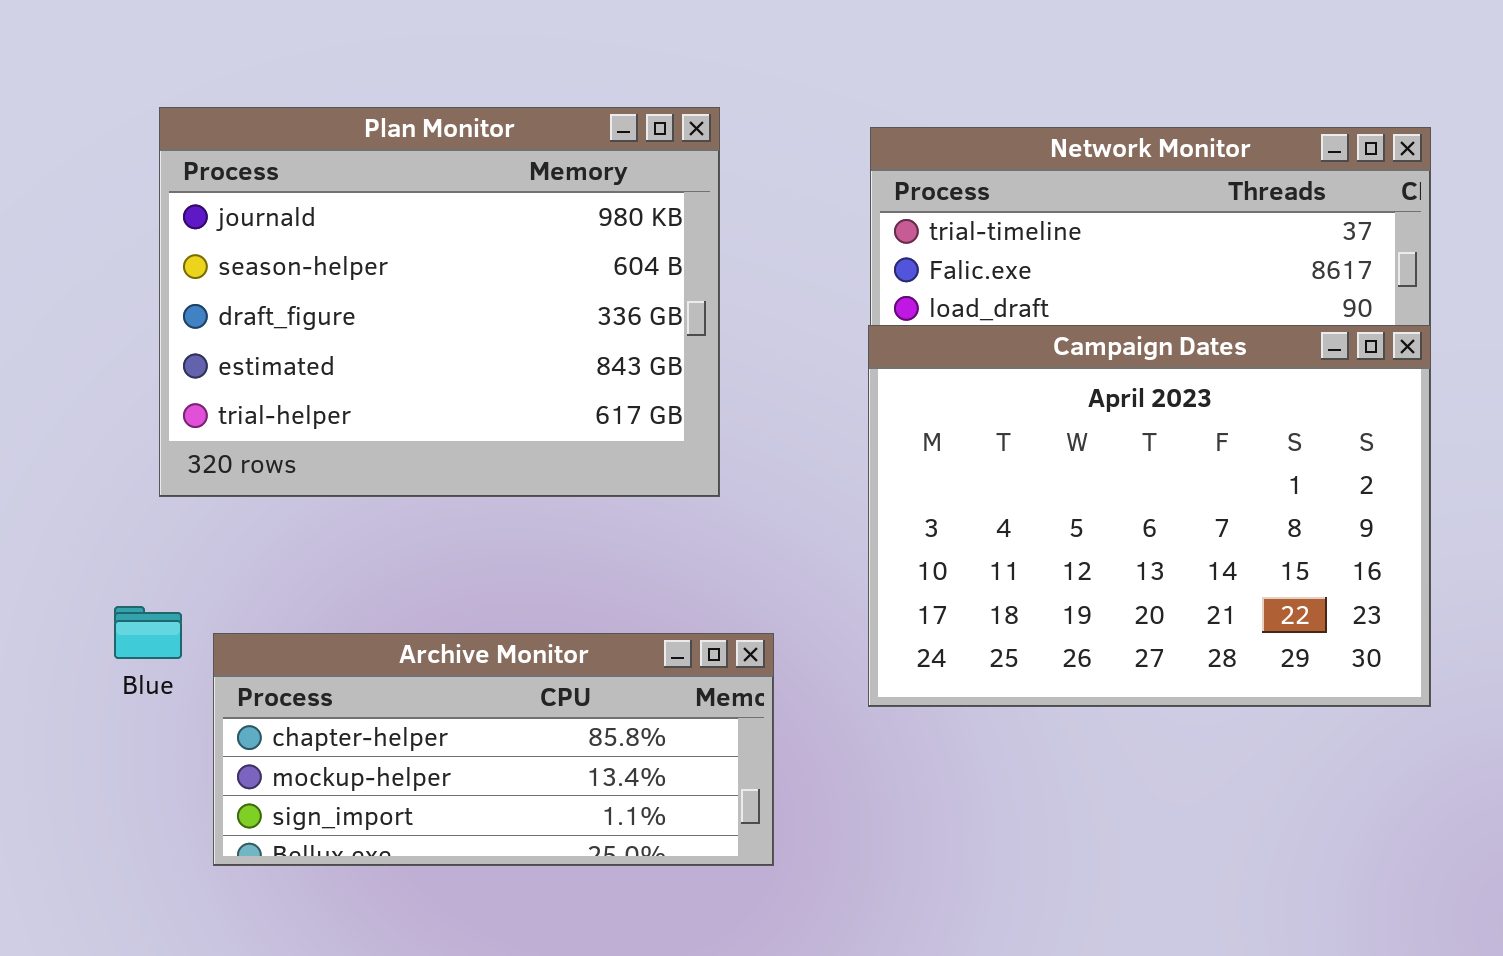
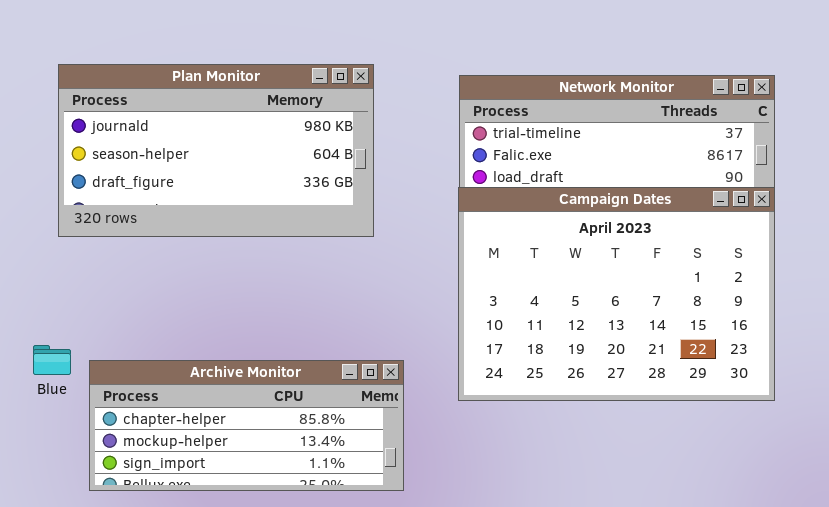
Plan Monitor: [159,107,720,497] -> [58,64,374,237], resized

